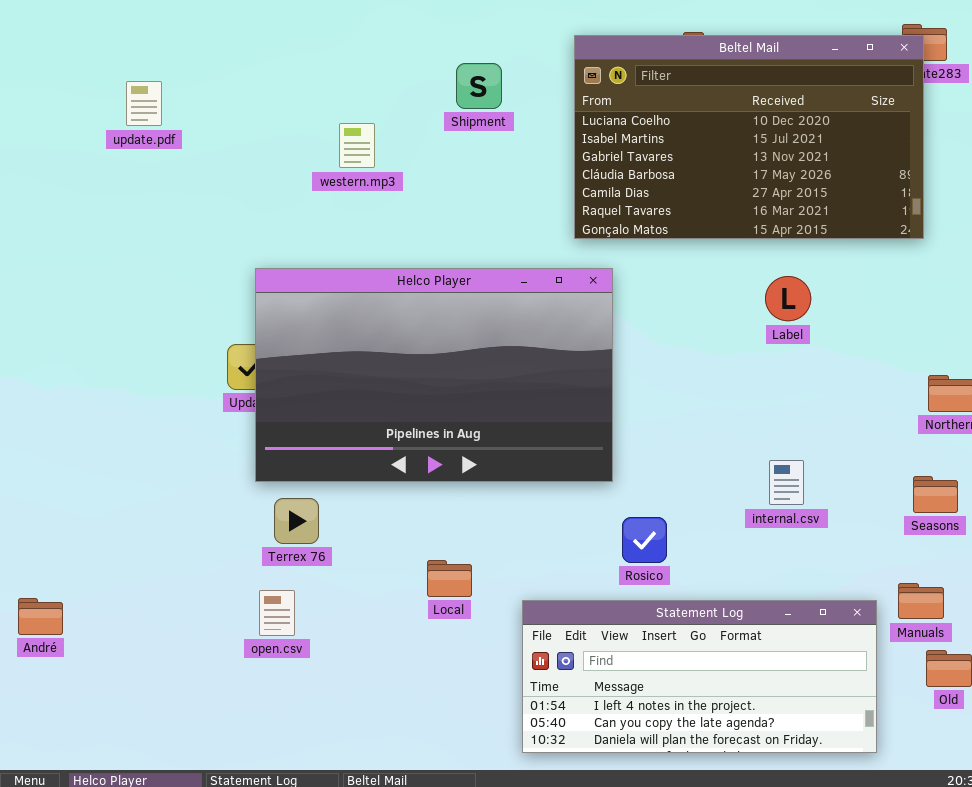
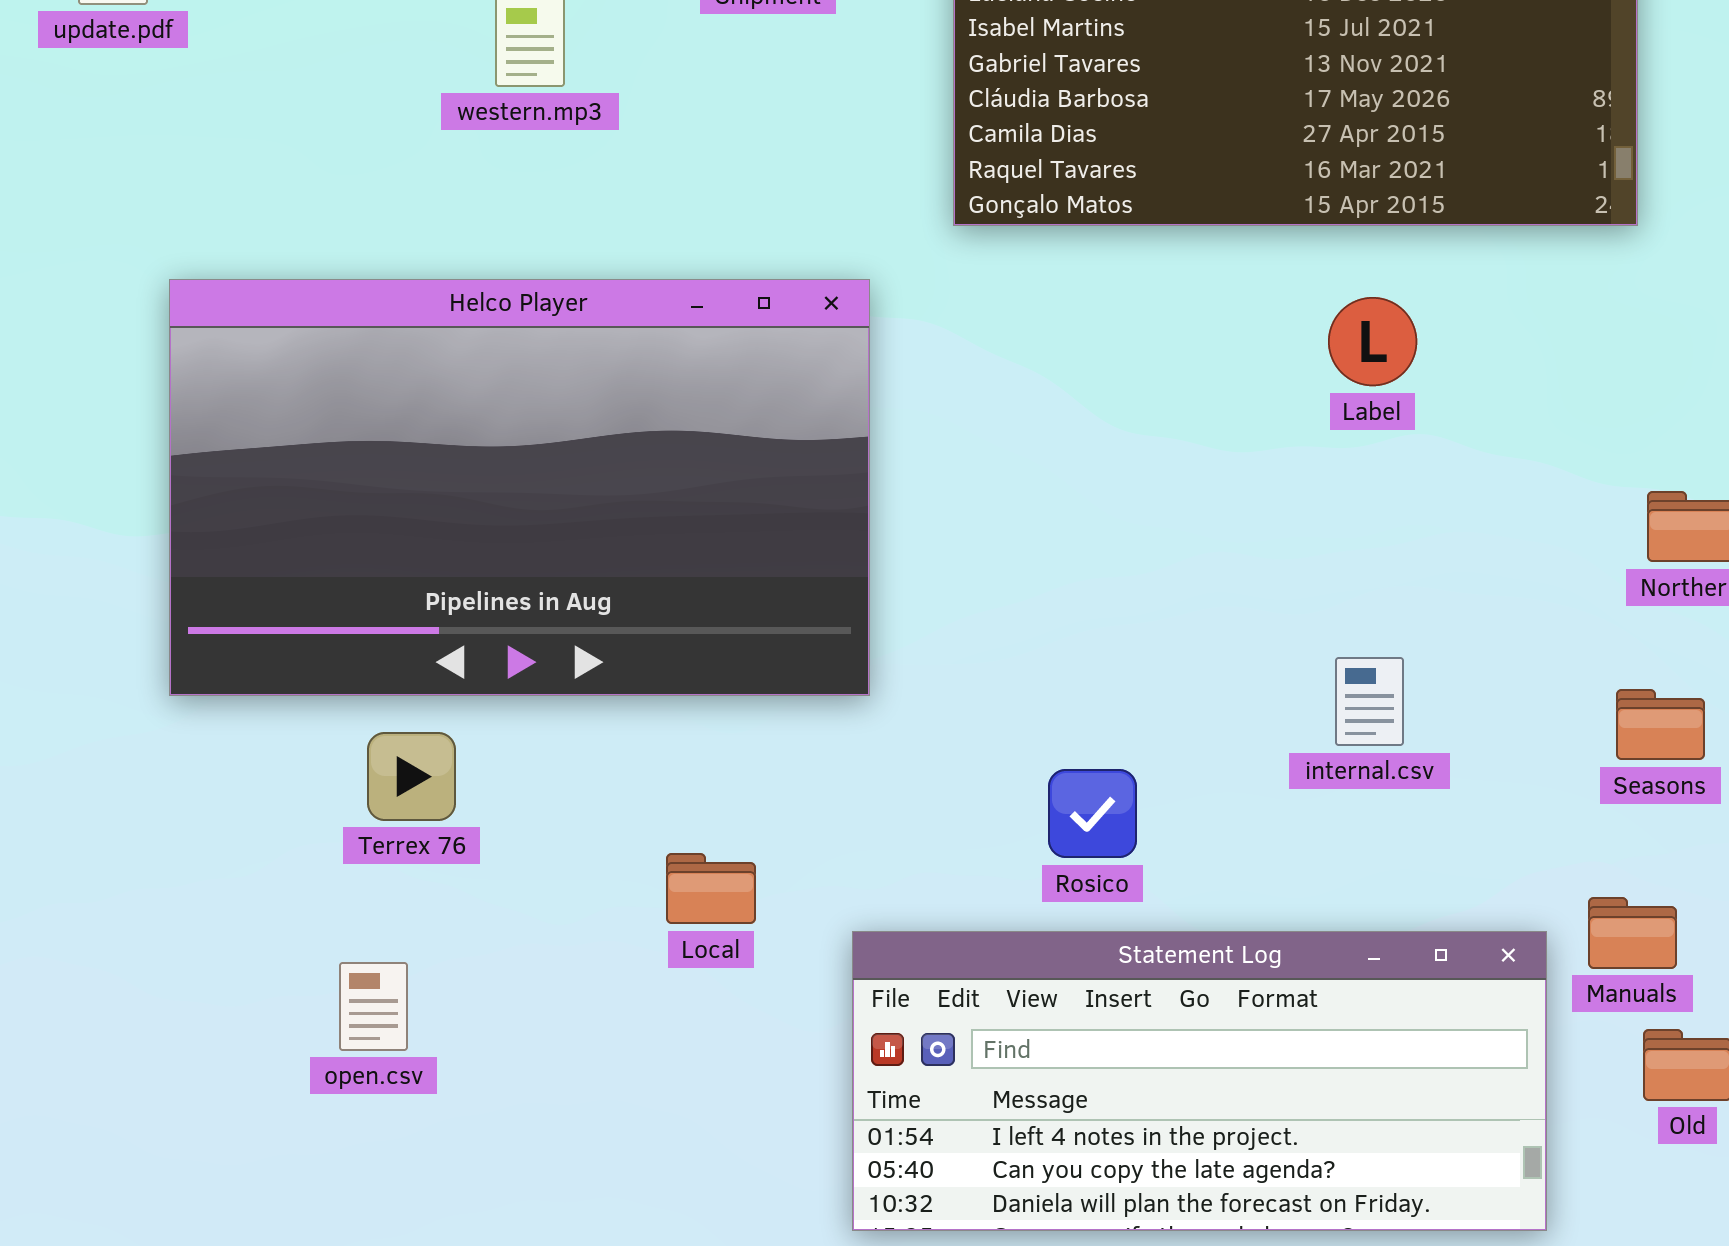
Helco Player: [255,268,613,482] -> [169,279,870,696], moved
open.csv: [259,590,295,636] -> [339,962,408,1051], moved

